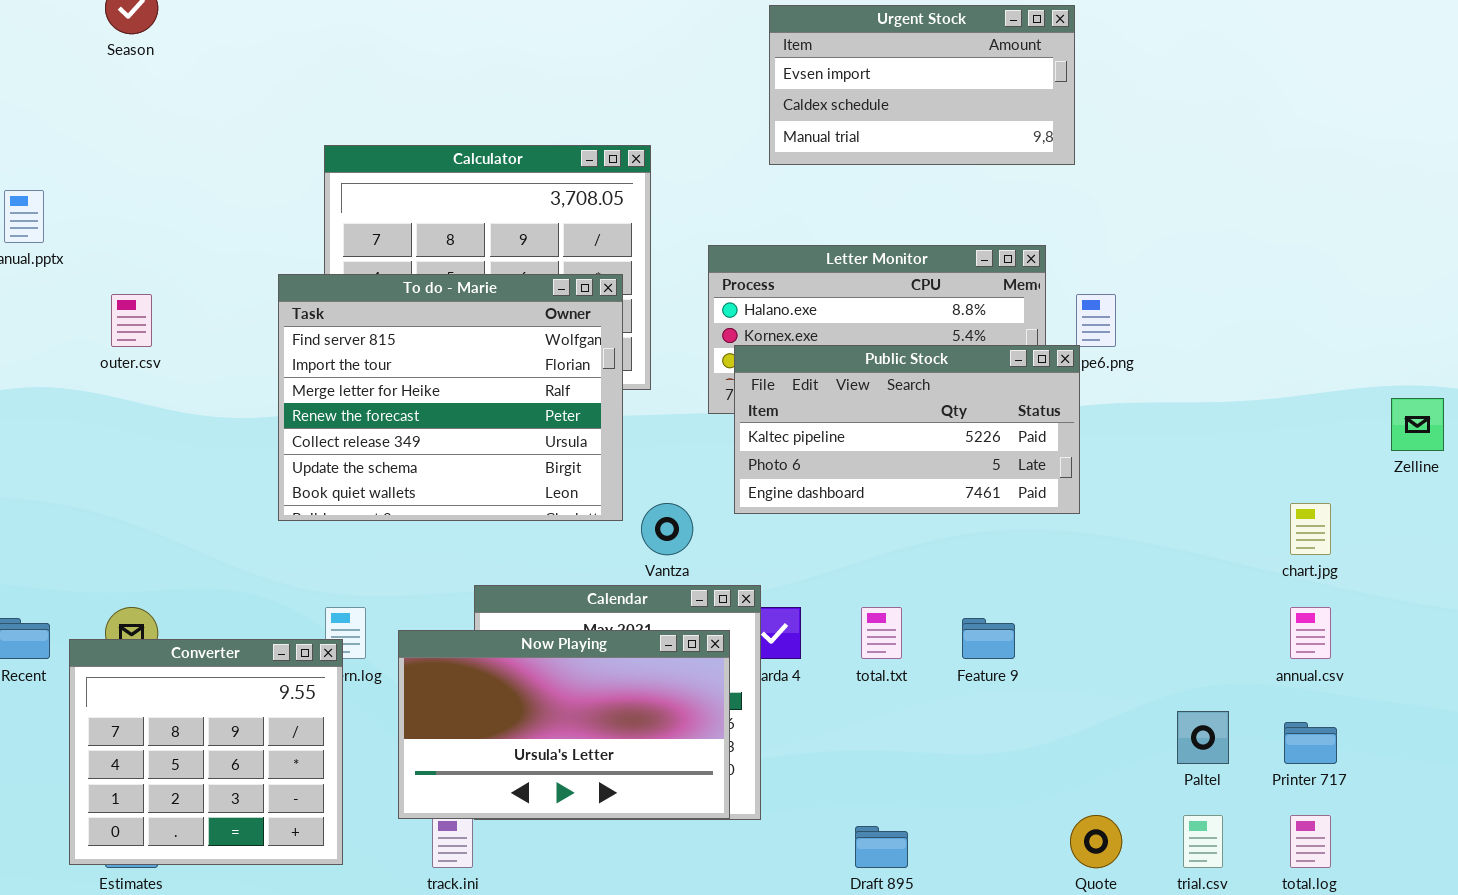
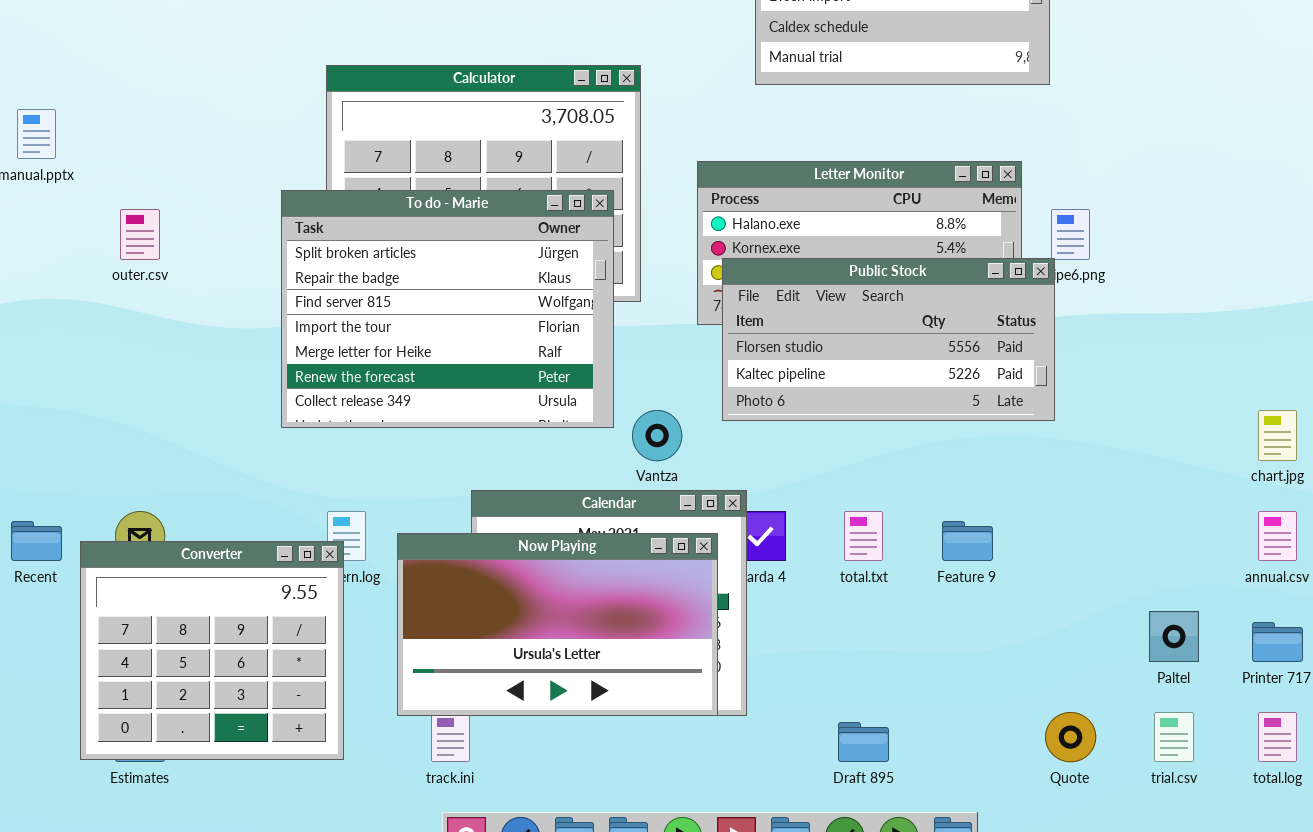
To do - Marie: [278,274,623,521] -> [281,190,614,428], scrolled up 2 rows
Public Stock: [734,345,1080,514] -> [722,258,1055,421], scrolled up 1 row

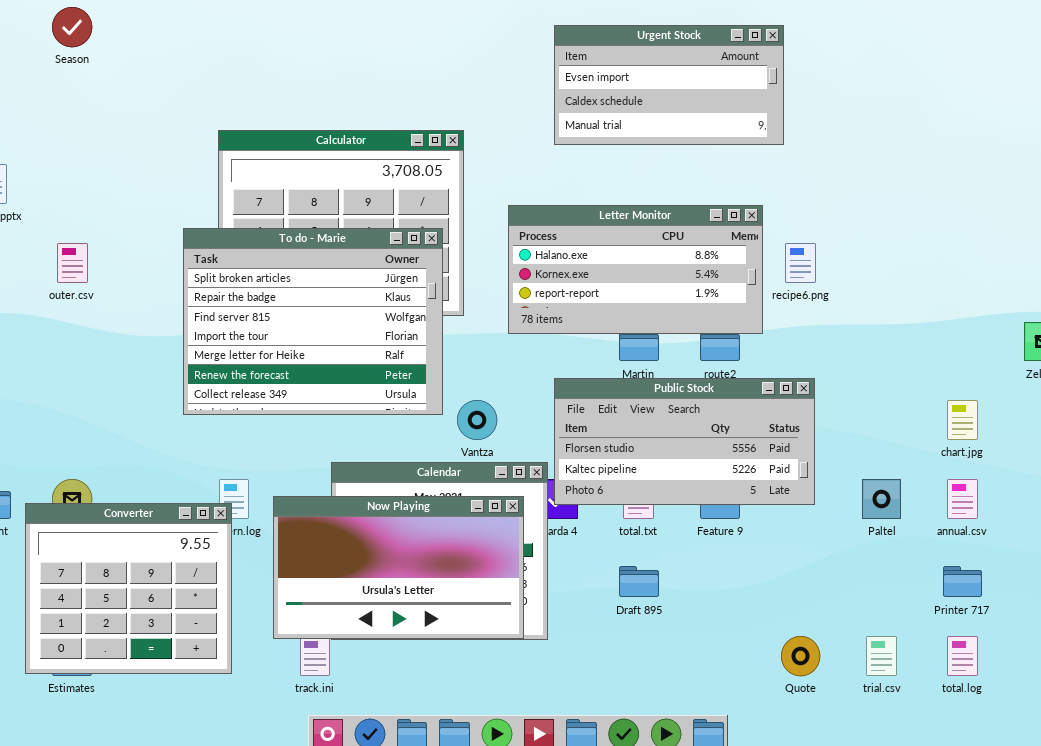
Public Stock: [722,258,1055,421] -> [554,378,815,505], moved
Paltel: [1149,611,1199,662] -> [862,479,901,519], moved
Draft 895: [838,722,889,762] -> [619,566,659,597], moved

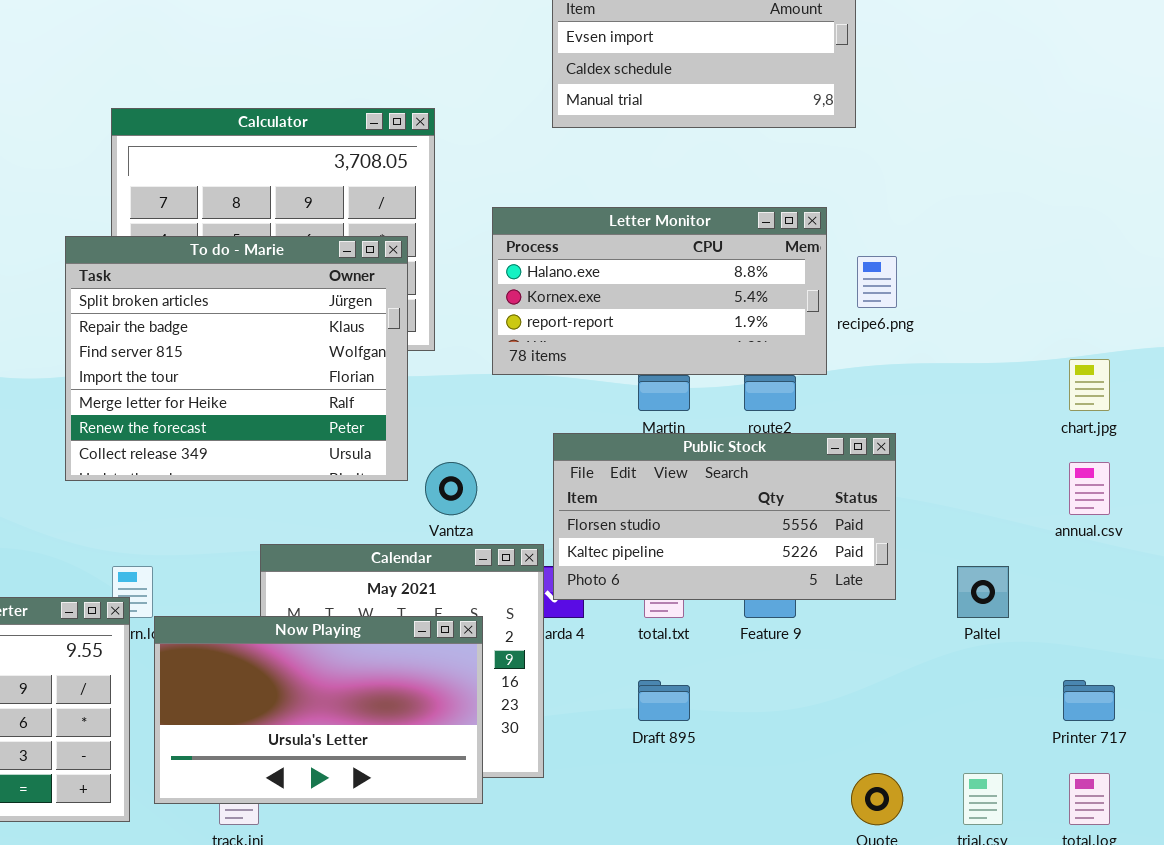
chart.jpg: [947,400,978,440] -> [1069,359,1110,411], moved
annual.csv: [947,479,978,519] -> [1069,462,1110,515], moved
Now Playing: [273,496,524,639] -> [154,616,483,804], moved

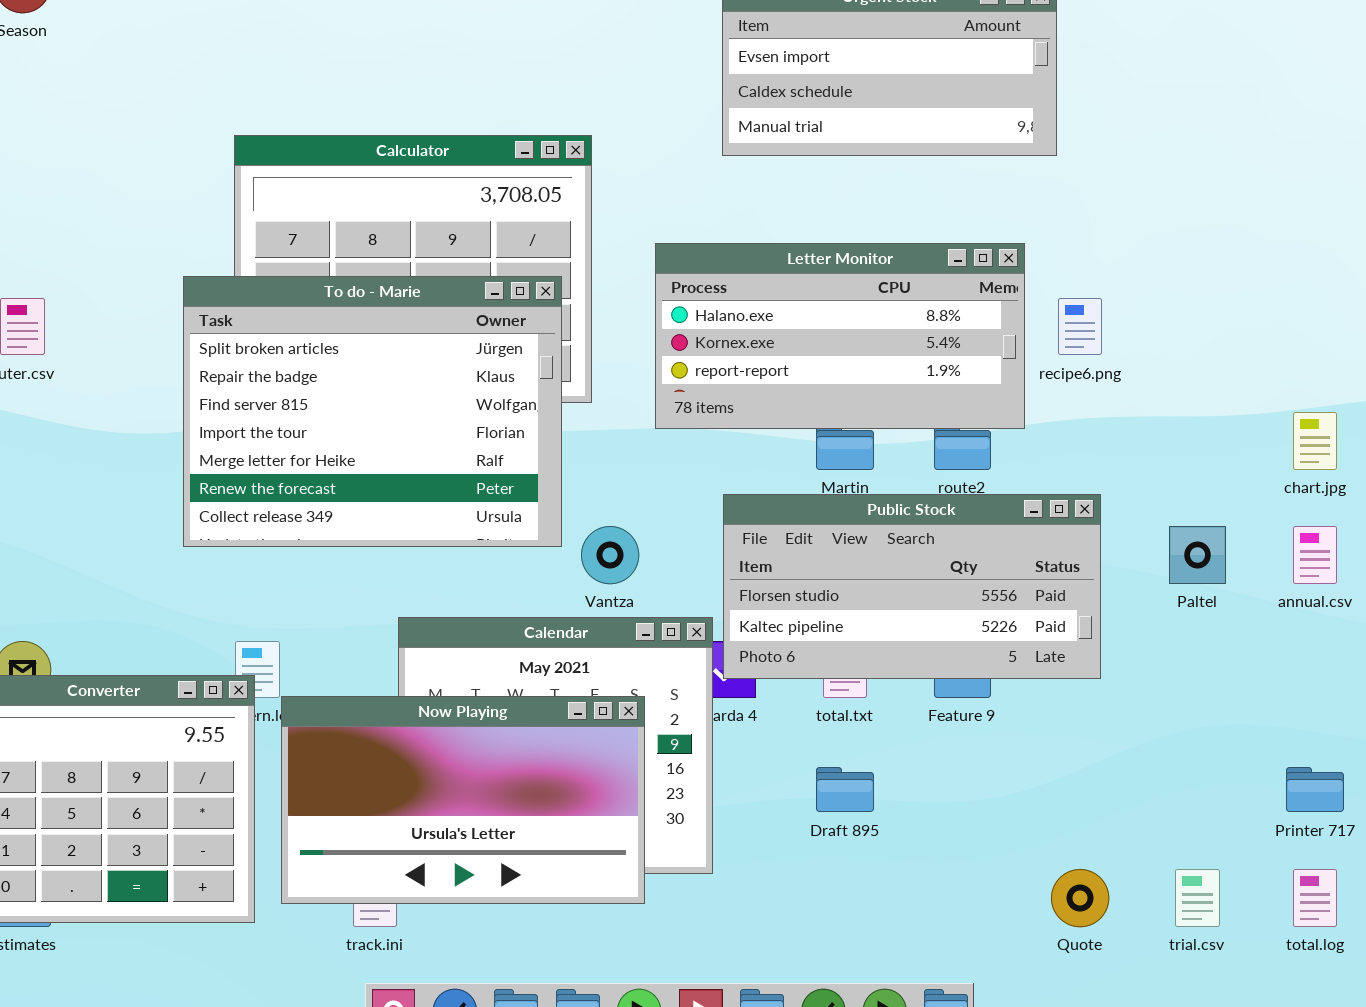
Paltel: [957,566,1009,618] -> [1169,526,1226,584], moved

